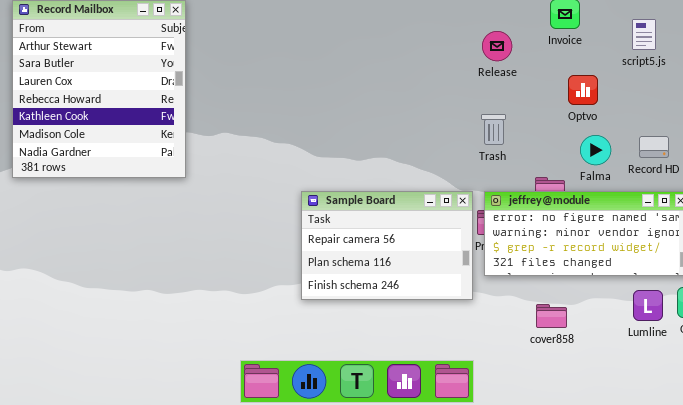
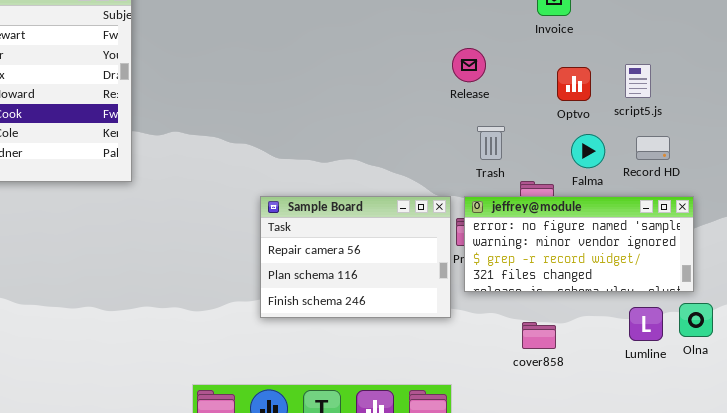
script5.js: [632,19,656,50] -> [625,64,651,98], moved
Release: [482,31,512,61] -> [452,48,486,82], moved
Trash: [481,114,506,145] -> [477,126,505,160], moved

